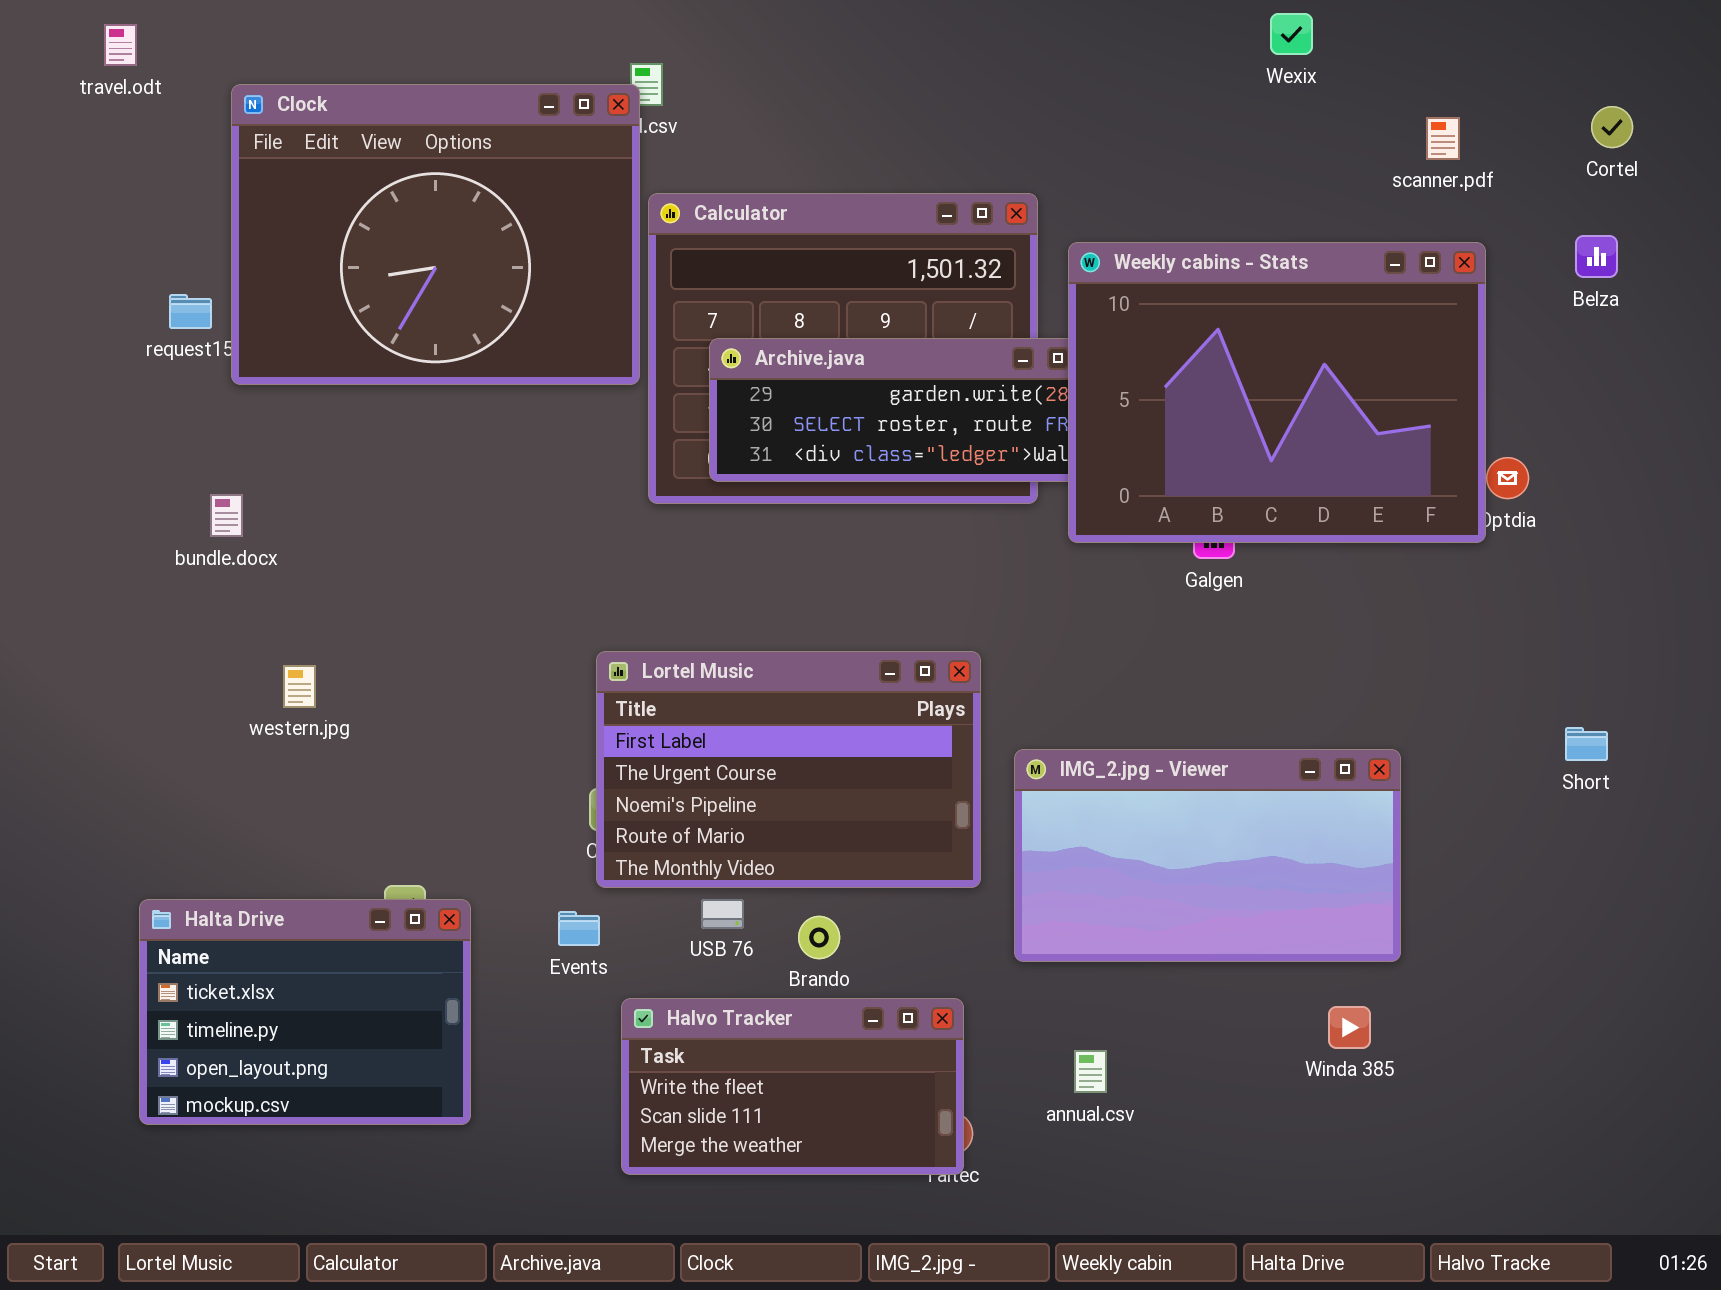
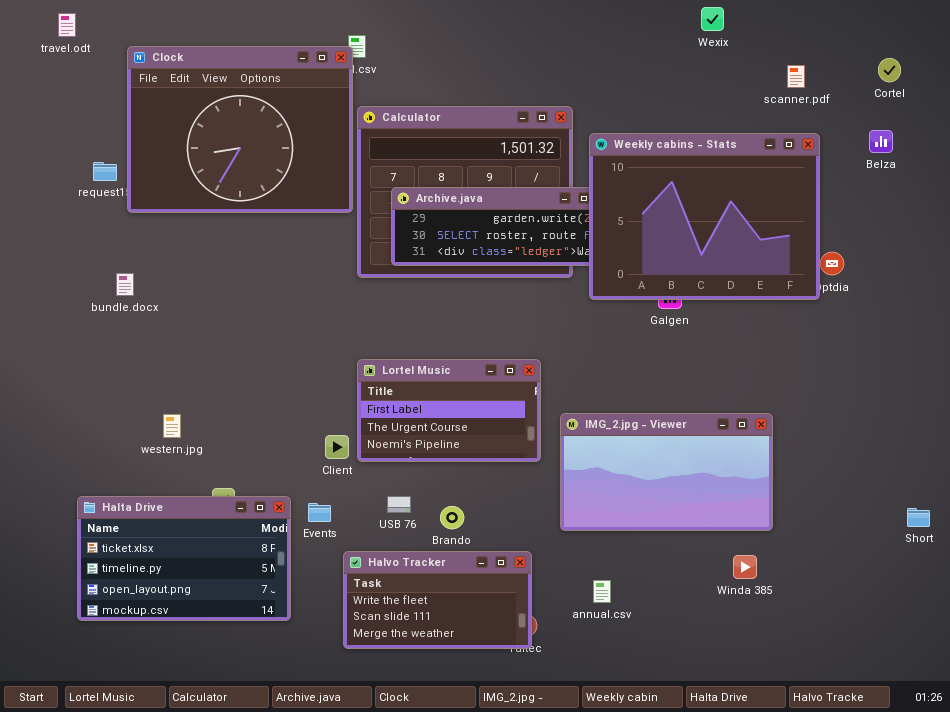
Lortel Music: [596,651,981,888] -> [357,359,541,462], resized
western.jpg: [283,665,316,708] -> [163,414,181,438], moved
Short: [1565,727,1608,761] -> [907,508,930,527], moved
Halta Drive: [139,899,471,1125] -> [77,496,291,621], resized

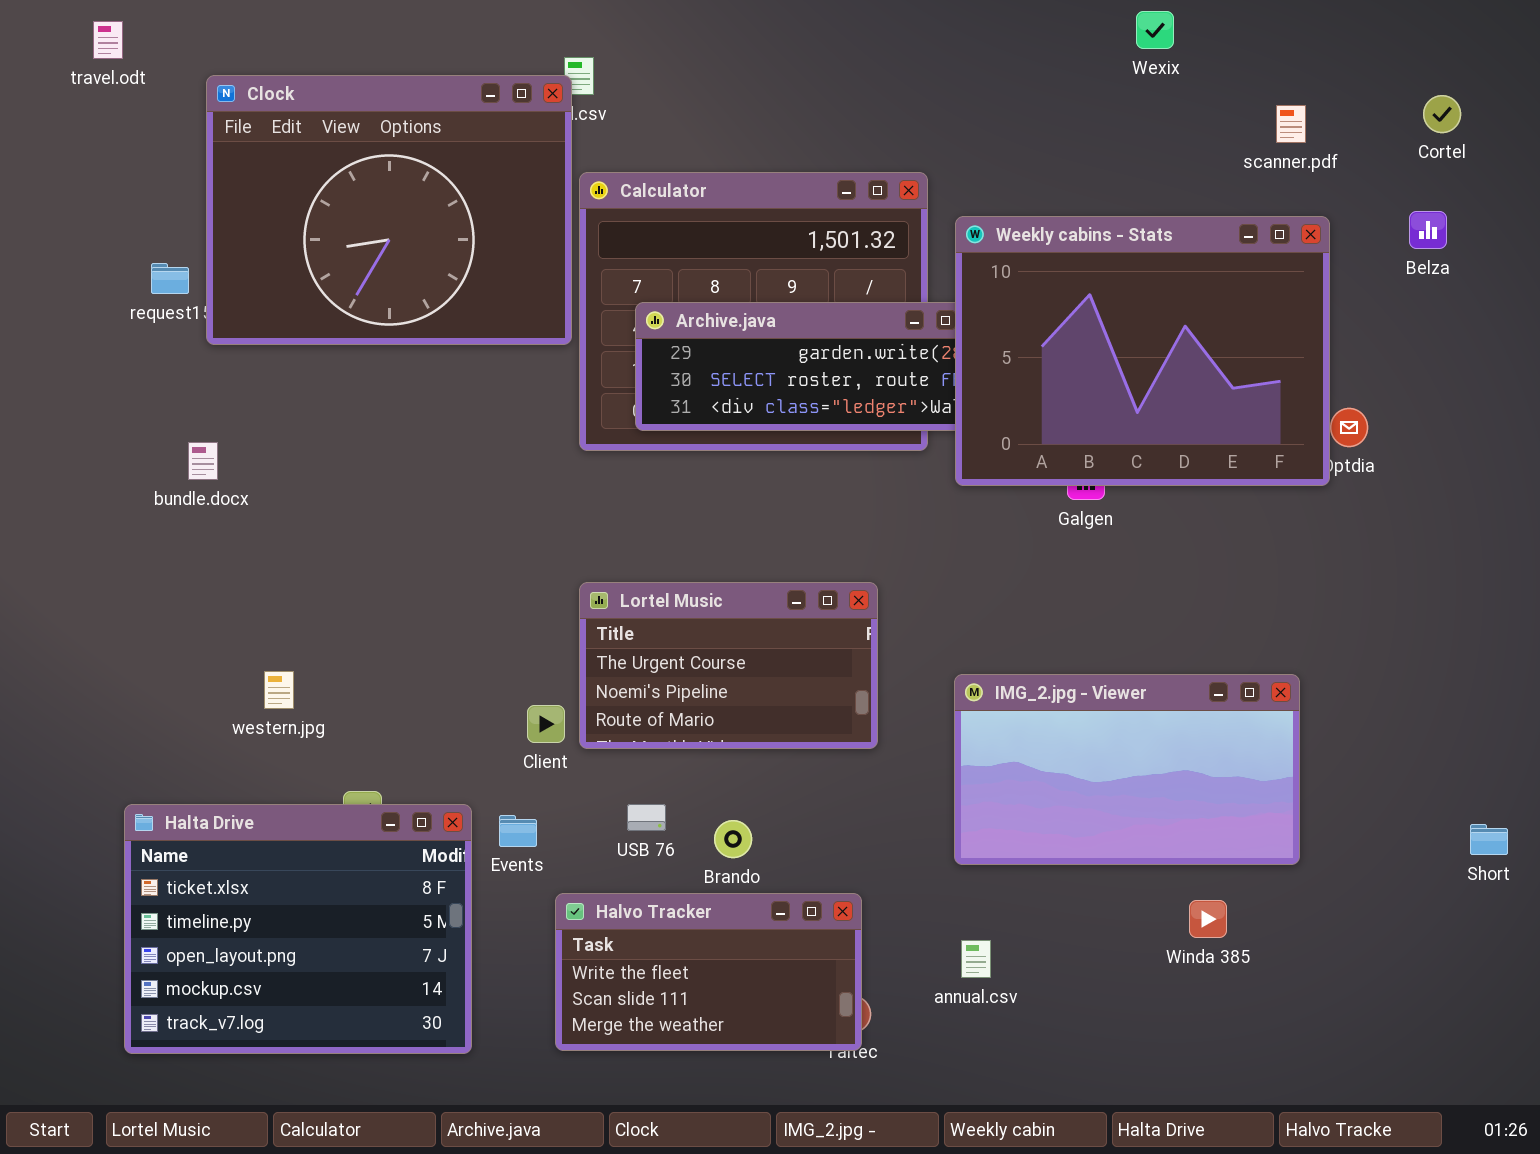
Lortel Music: [357,359,541,462] -> [579,582,878,749], scrolled down 1 row
IMG_2.jpg - Viewer: [560,413,773,531] -> [954,674,1300,865], moved
Halta Drive: [77,496,291,621] -> [124,804,472,1054], resized

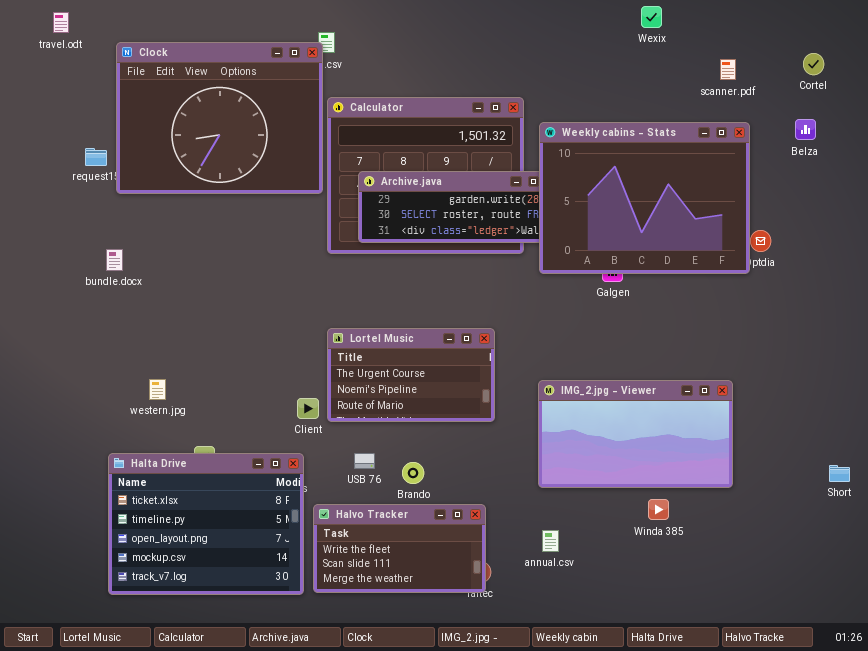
Halta Drive: [124,804,472,1054] -> [108,453,304,595], moved
Winda 385: [1189,900,1227,938] -> [648,499,669,520], moved

